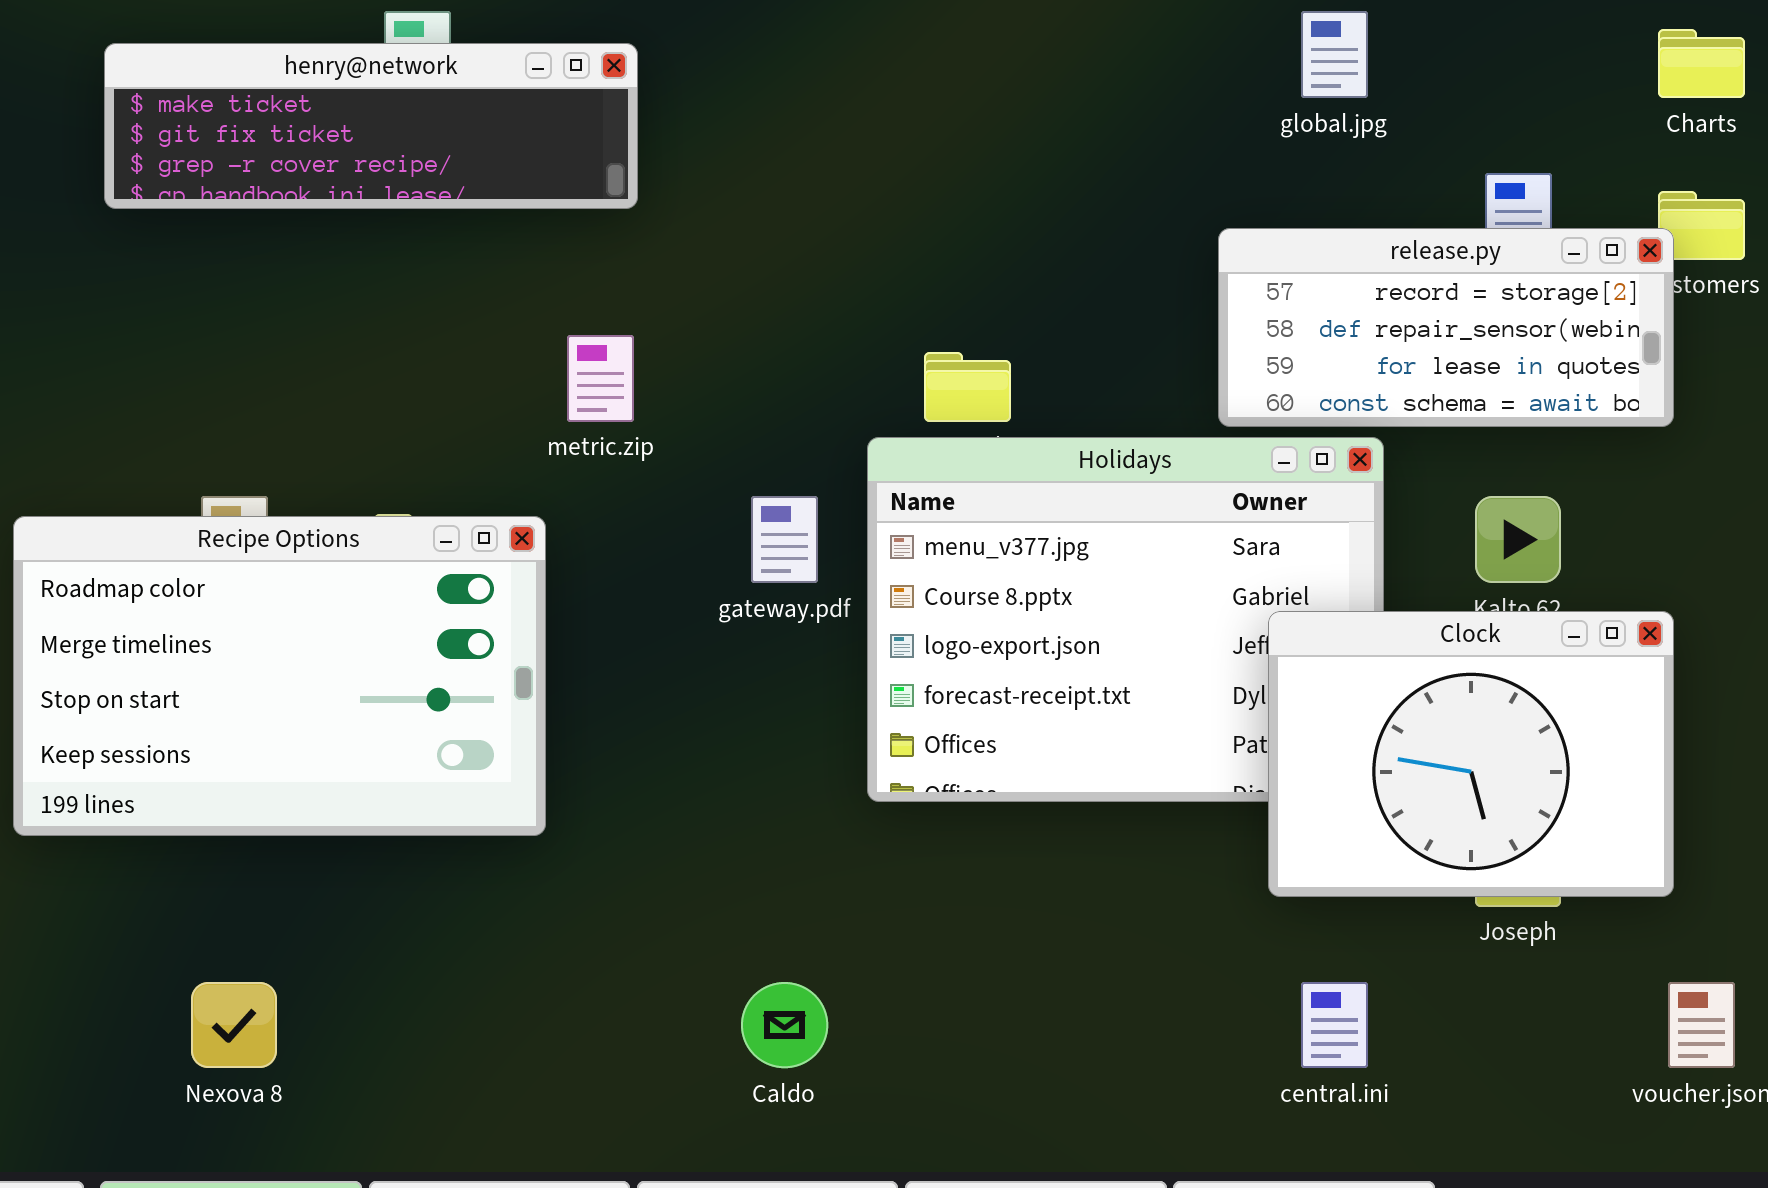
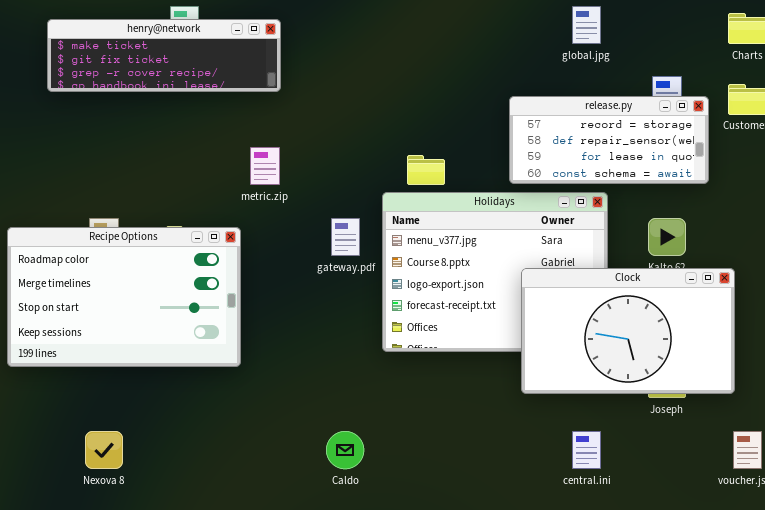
release.py: [1218,228,1674,427] -> [509,96,709,184], moved
Clock: [1268,611,1674,897] -> [521,268,735,394], resized

